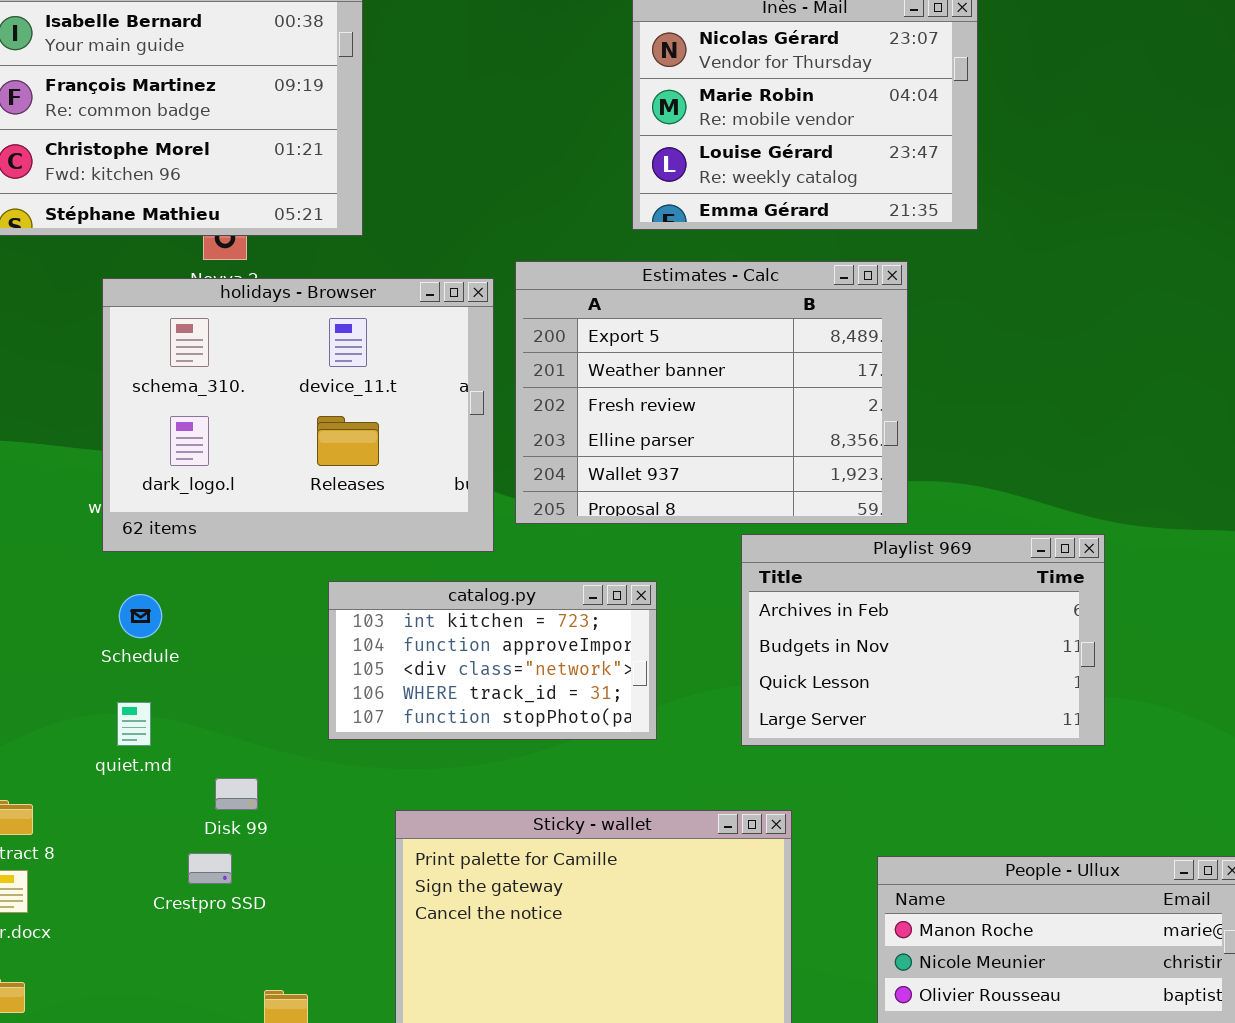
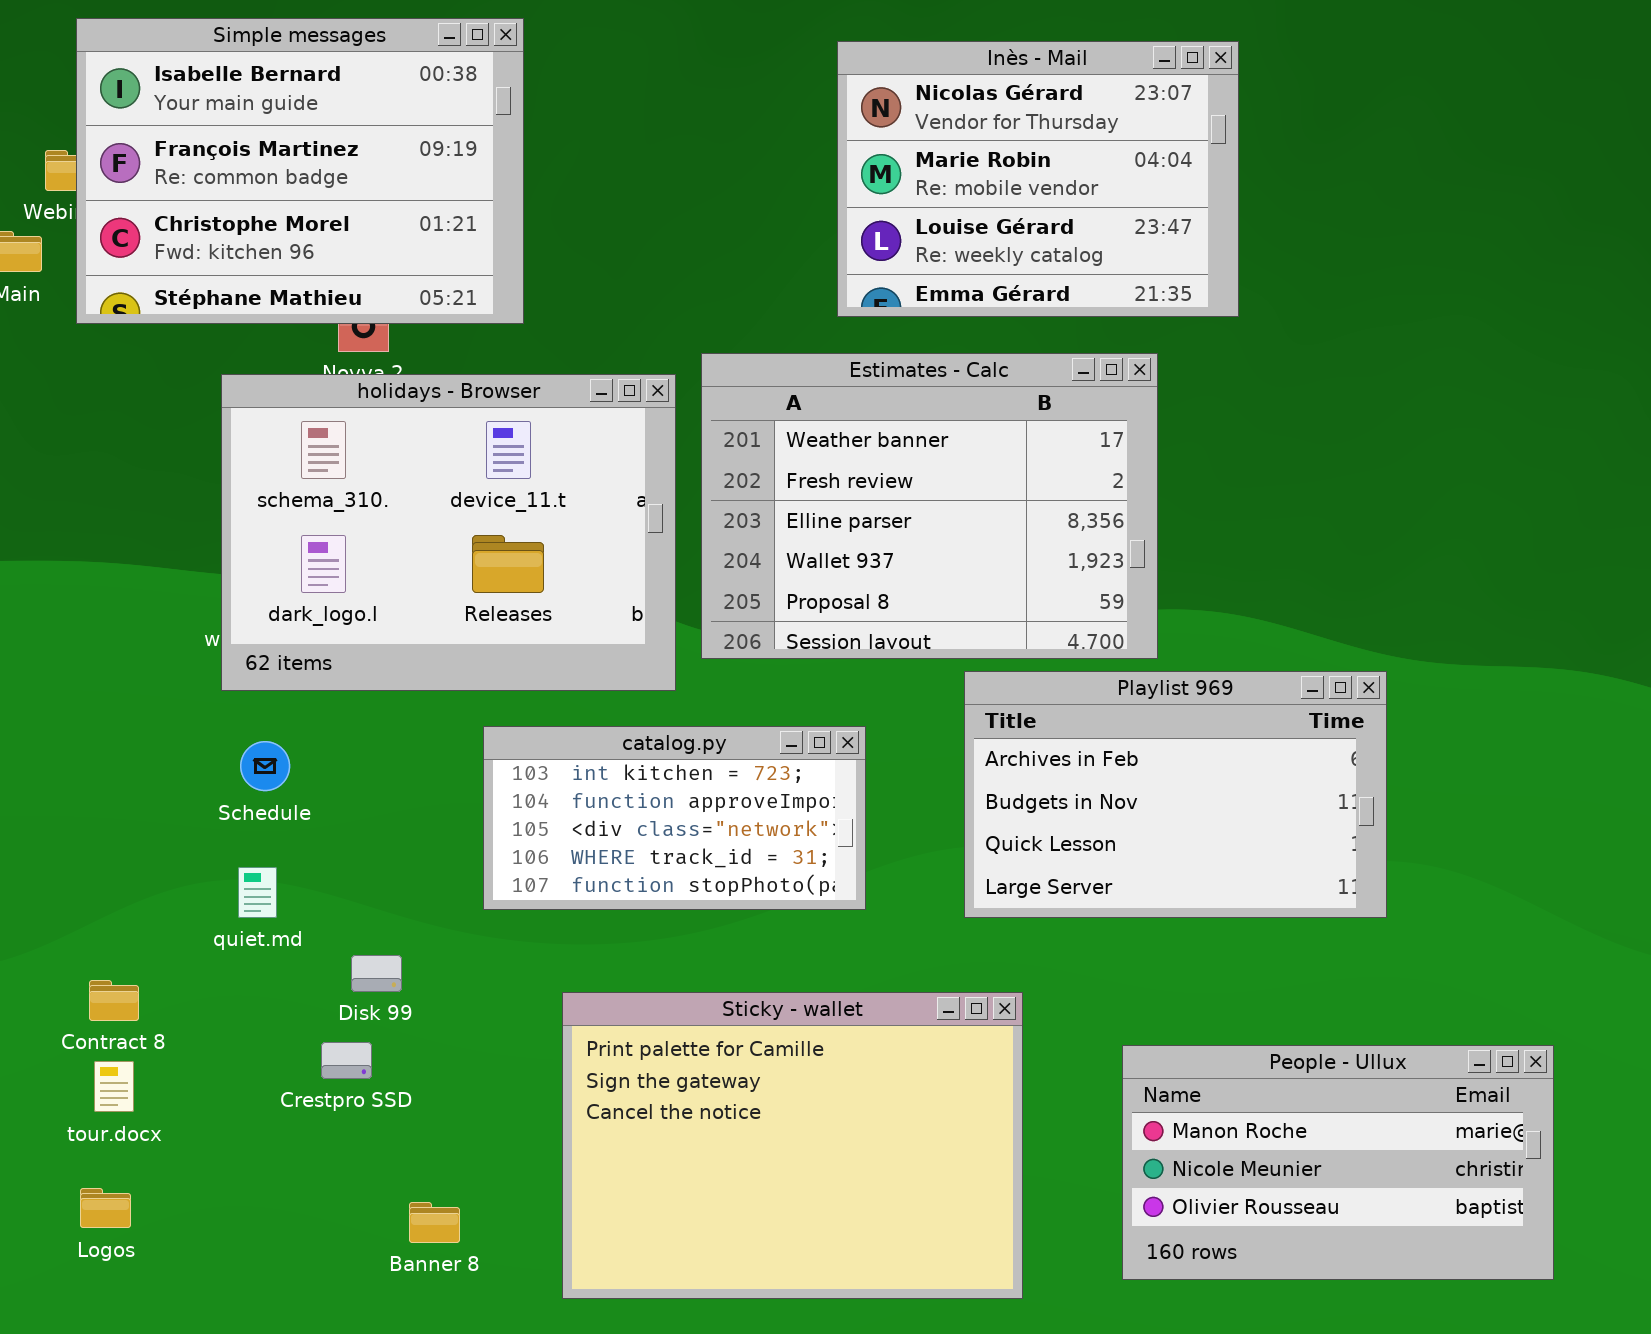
Estimates - Calc: [515,261,908,524] -> [701,353,1158,659], scrolled down 1 row

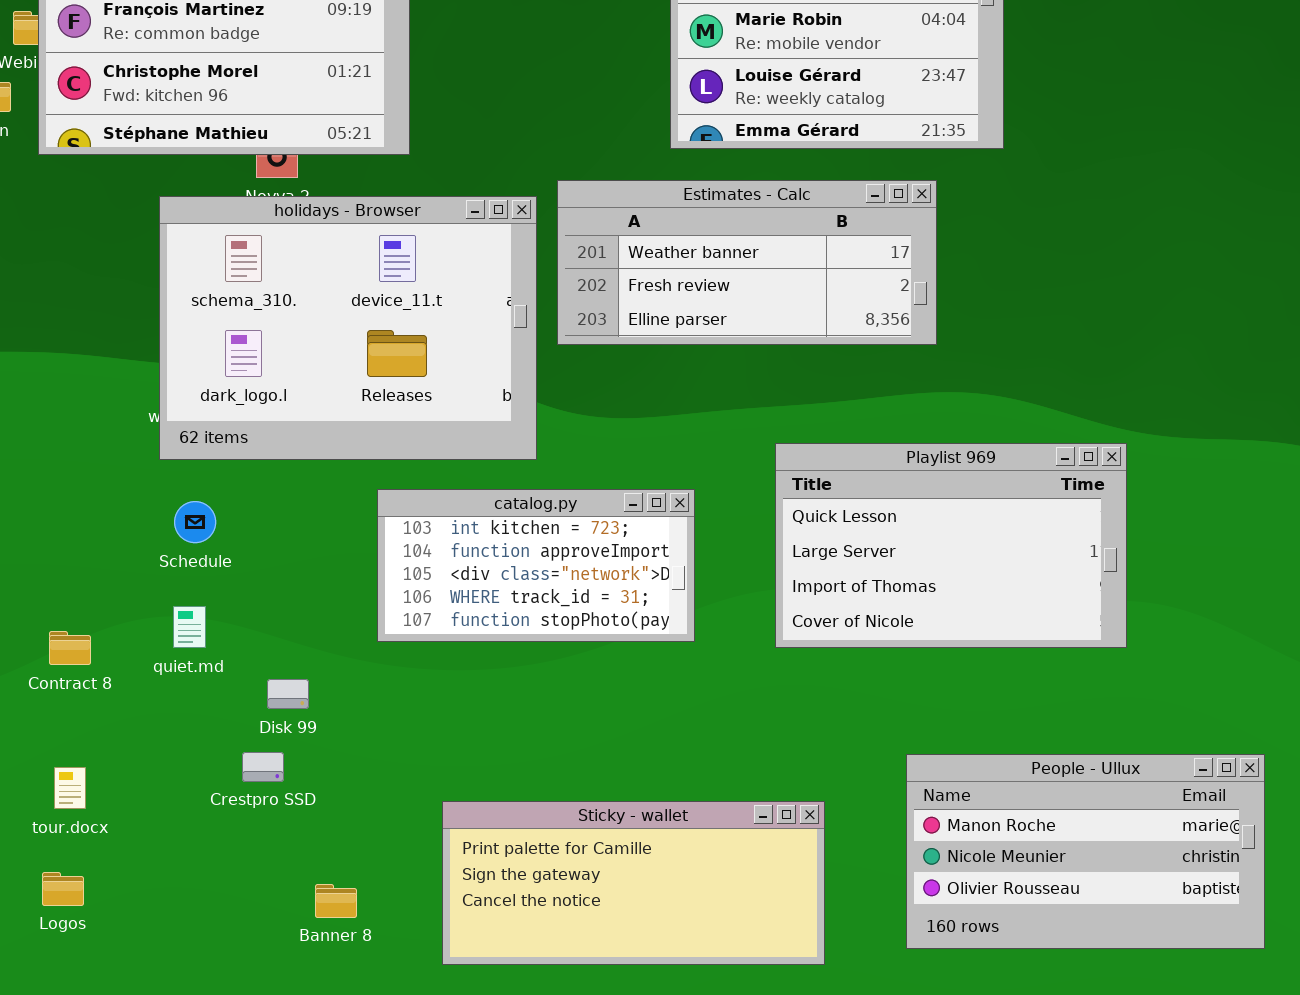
Estimates - Calc: [701,353,1158,659] -> [557,180,937,345], resized
Playlist 969: [964,671,1387,918] -> [775,443,1127,648], scrolled down 2 rows
Contract 8: [89,980,139,1021] -> [49,631,91,665], moved
Sticky - wallet: [562,992,1023,1299] -> [442,801,825,965], resized

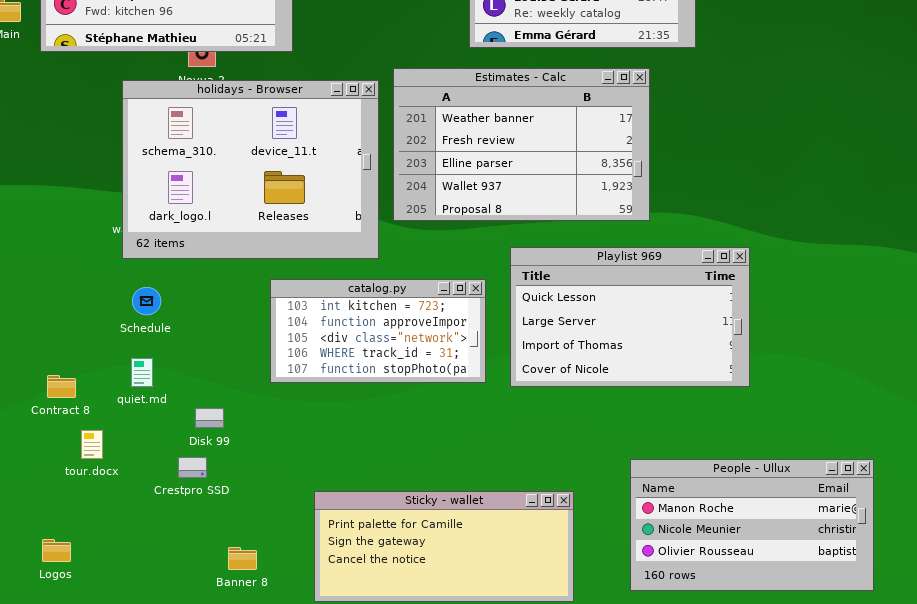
Estimates - Calc: [557,180,937,345] -> [393,68,650,221], resized
Playlist 969: [775,443,1127,648] -> [510,247,750,387], moved
tour.docx: [54,767,86,809] -> [81,430,103,459], moved

